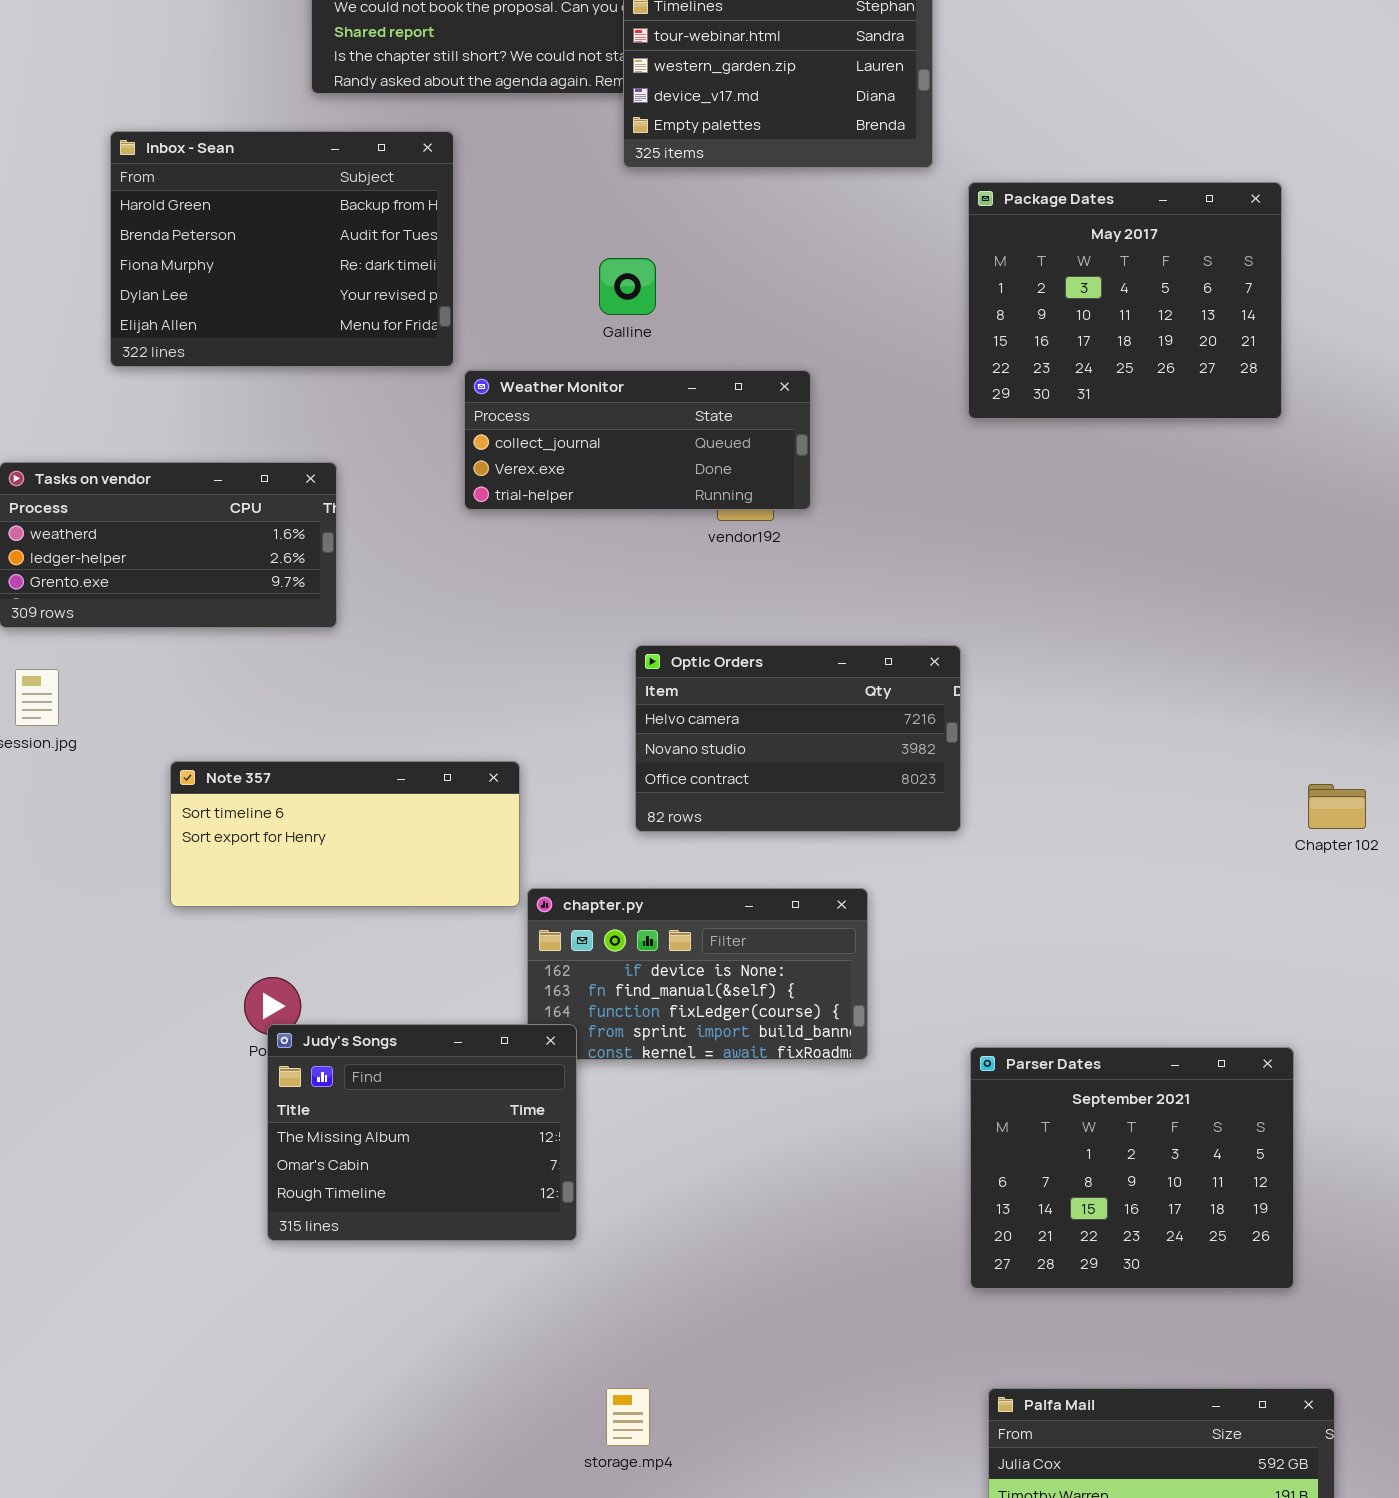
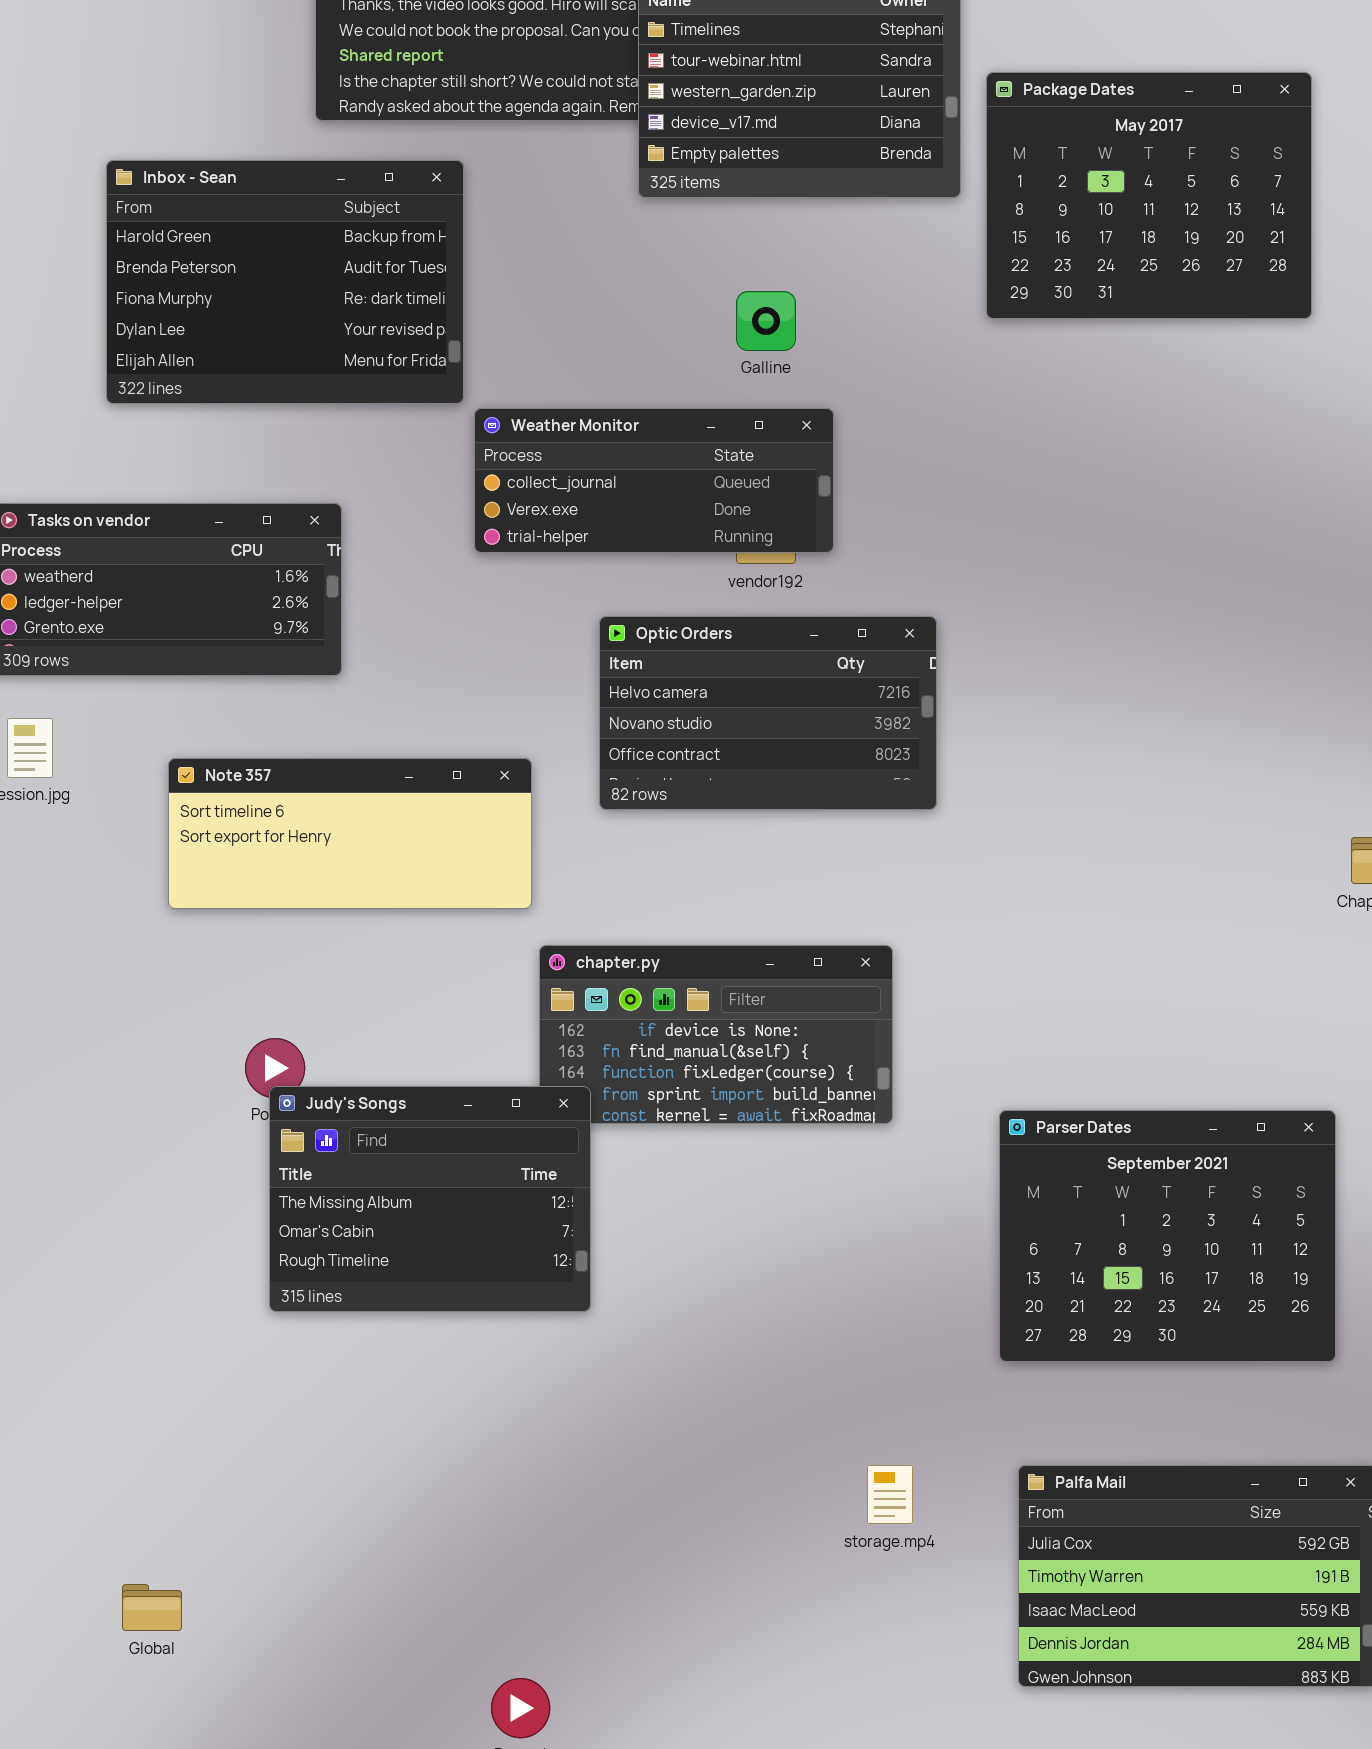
Package Dates: [968,182,1282,419] -> [986,72,1312,319], moved
Galline: [599,258,656,315] -> [736,291,796,351], moved
Optic Orders: [635,645,961,832] -> [599,616,937,810], moved
Note 357: [170,761,520,907] -> [168,758,532,909], moved
storage.mp4: [606,1388,650,1446] -> [867,1465,913,1524], moved

